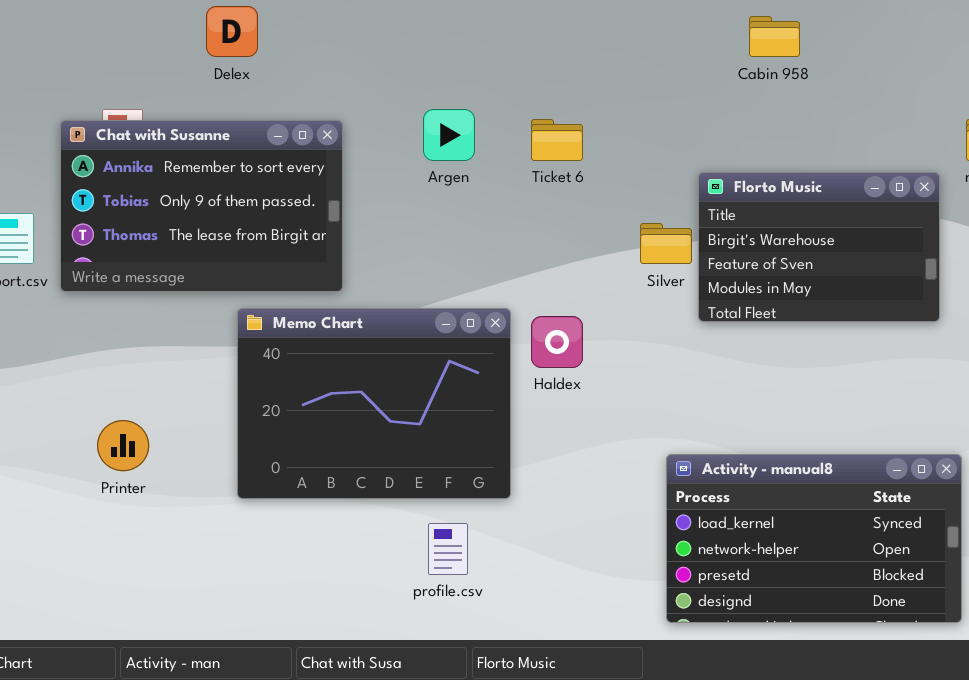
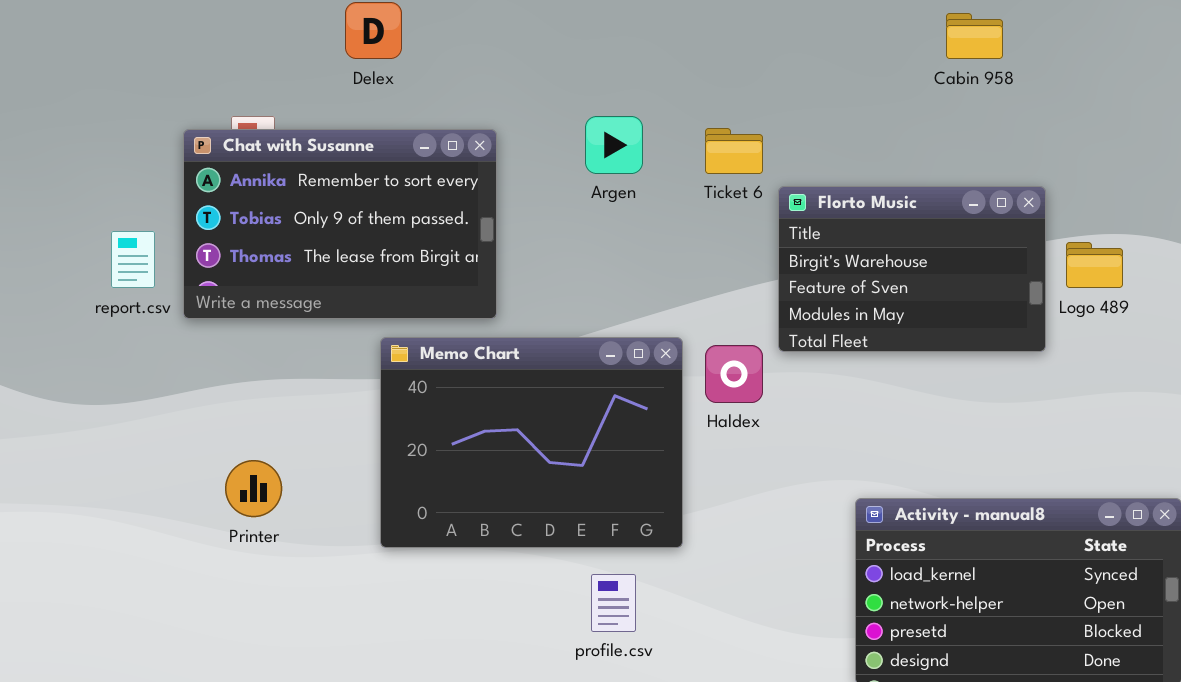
Florto Music: [698,172,940,322] -> [778,186,1046,352], moved

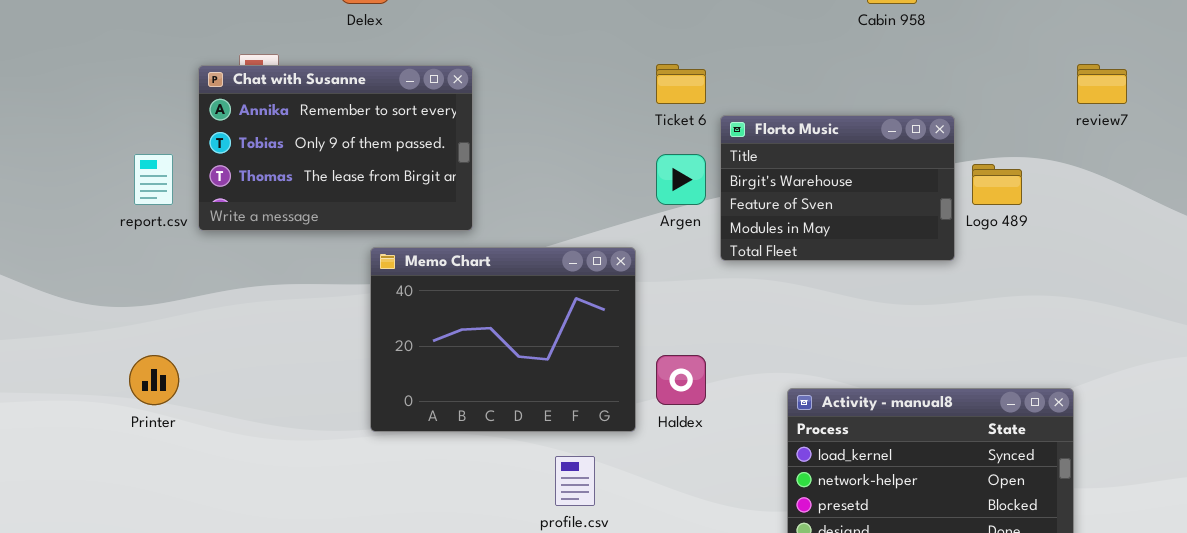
Argen: [585,116,643,174] -> [656,154,706,205], moved
Haldex: [705,345,763,403] -> [656,355,706,405], moved
Printer: [225,460,282,517] -> [129,355,179,405], moved

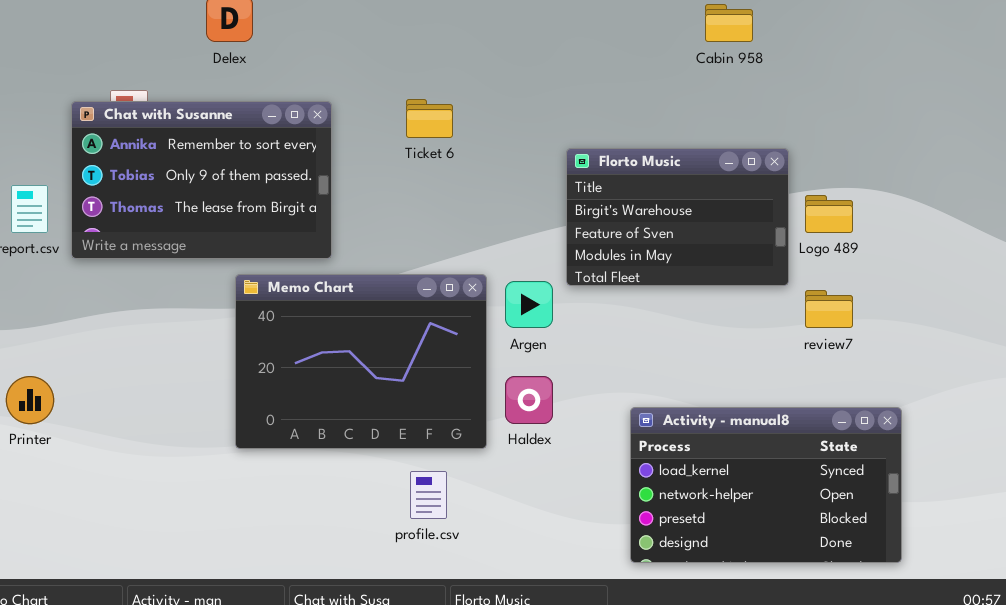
Ticket 6: [656,64,706,104] -> [406,99,453,138], moved
review7: [1077,64,1127,104] -> [805,290,853,328], moved
Argen: [656,154,706,205] -> [505,281,553,328], moved

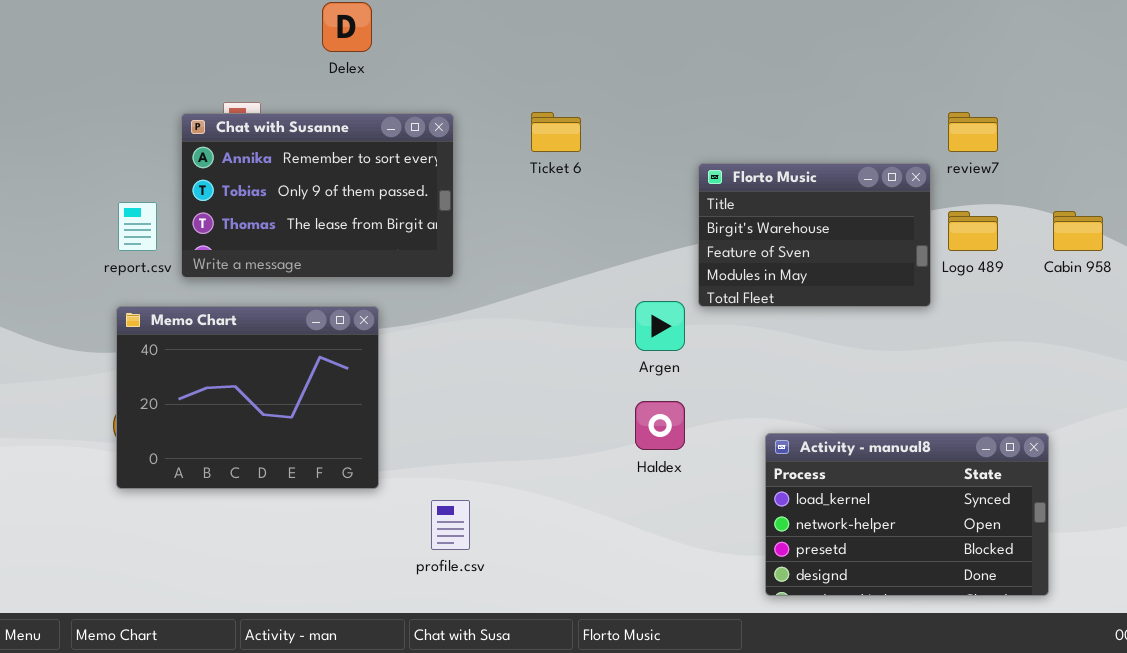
Cabin 958: [705,4,753,42] -> [1053,211,1103,251], moved
Memo Chart: [235,274,487,449] -> [116,306,379,489], moved
review7: [805,290,853,328] -> [948,112,998,152], moved
profile.csv: [410,471,447,519] -> [431,500,470,550], moved

